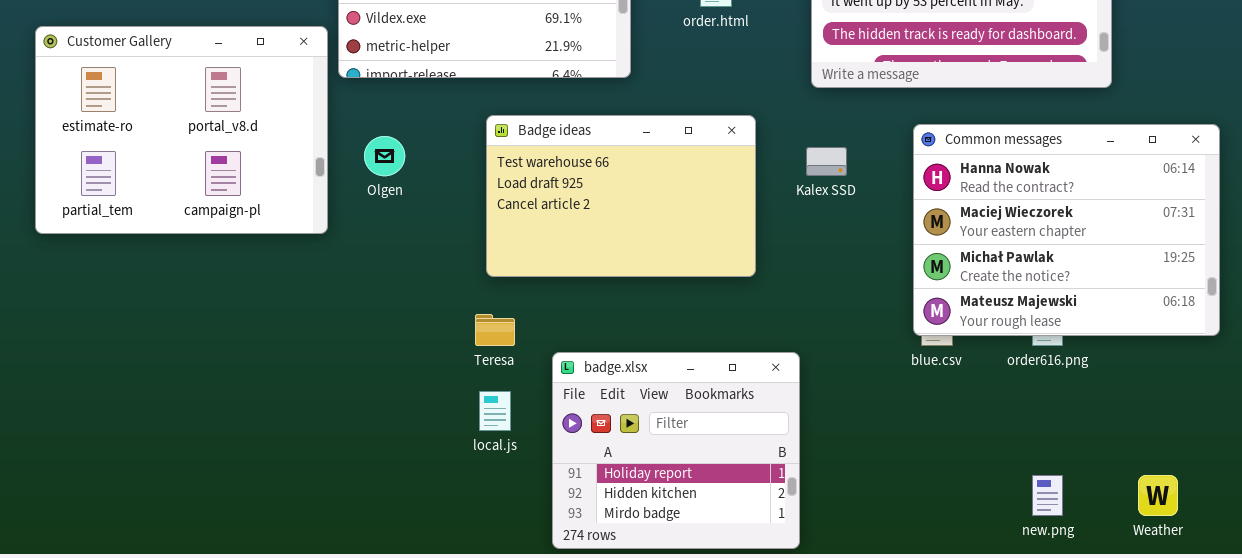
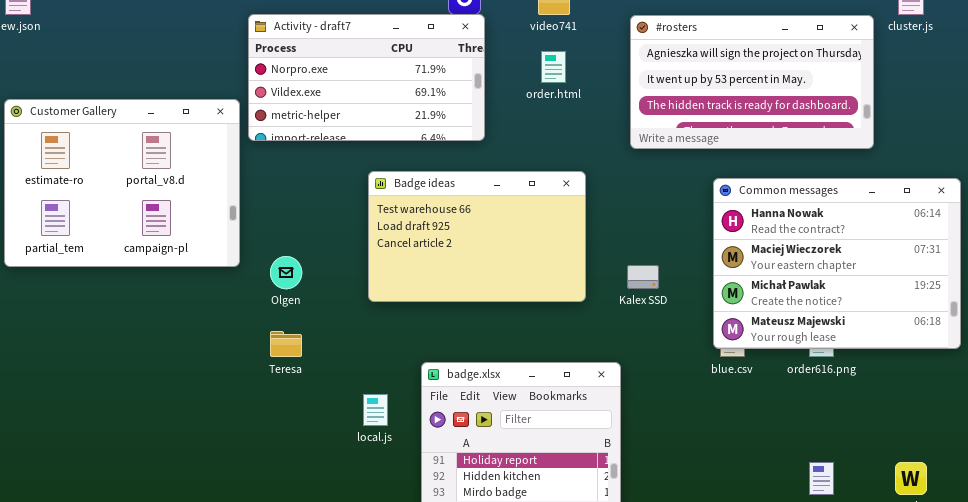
Olgen: [364,136,405,176] -> [270,256,302,289], moved
Kalex SSD: [806,147,847,176] -> [627,265,659,289], moved
Teresa: [475,314,515,346] -> [270,331,302,357], moved

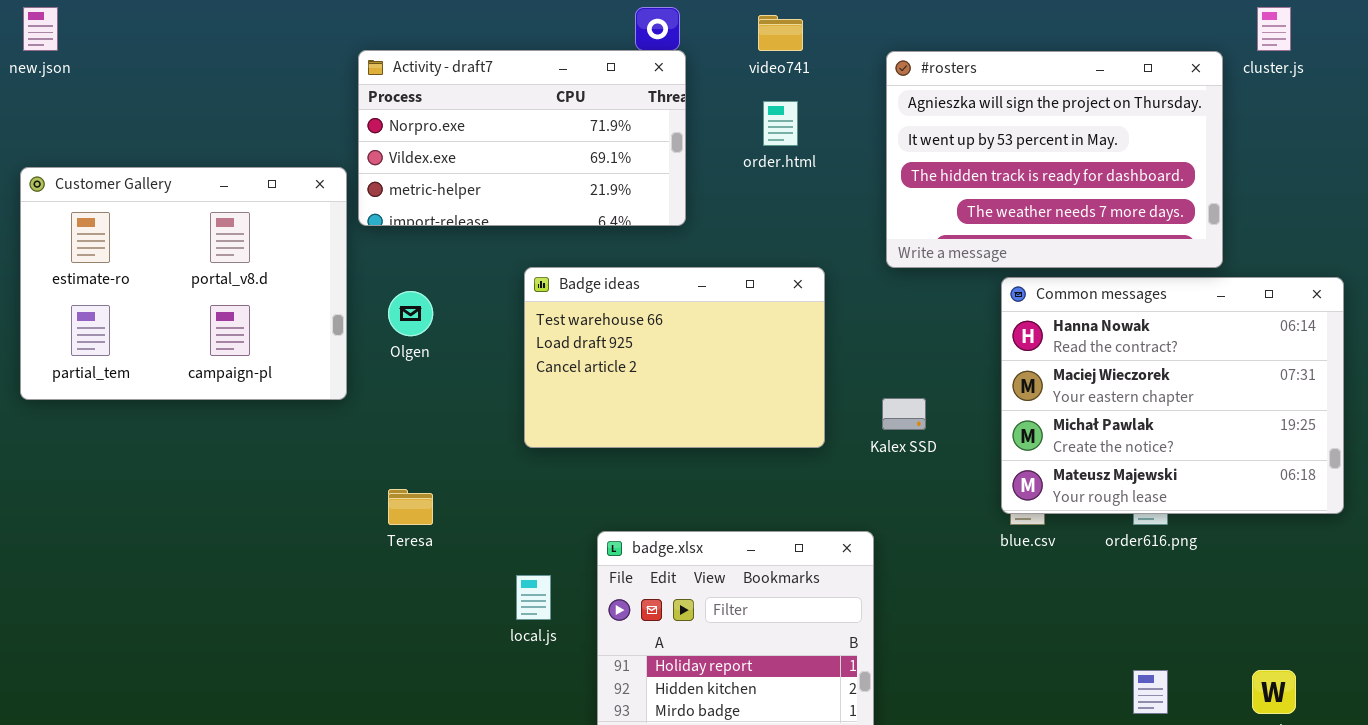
#rosters: [630,15,874,149] -> [886,51,1223,268], resized
Olgen: [270,256,302,289] -> [388,291,433,336], moved

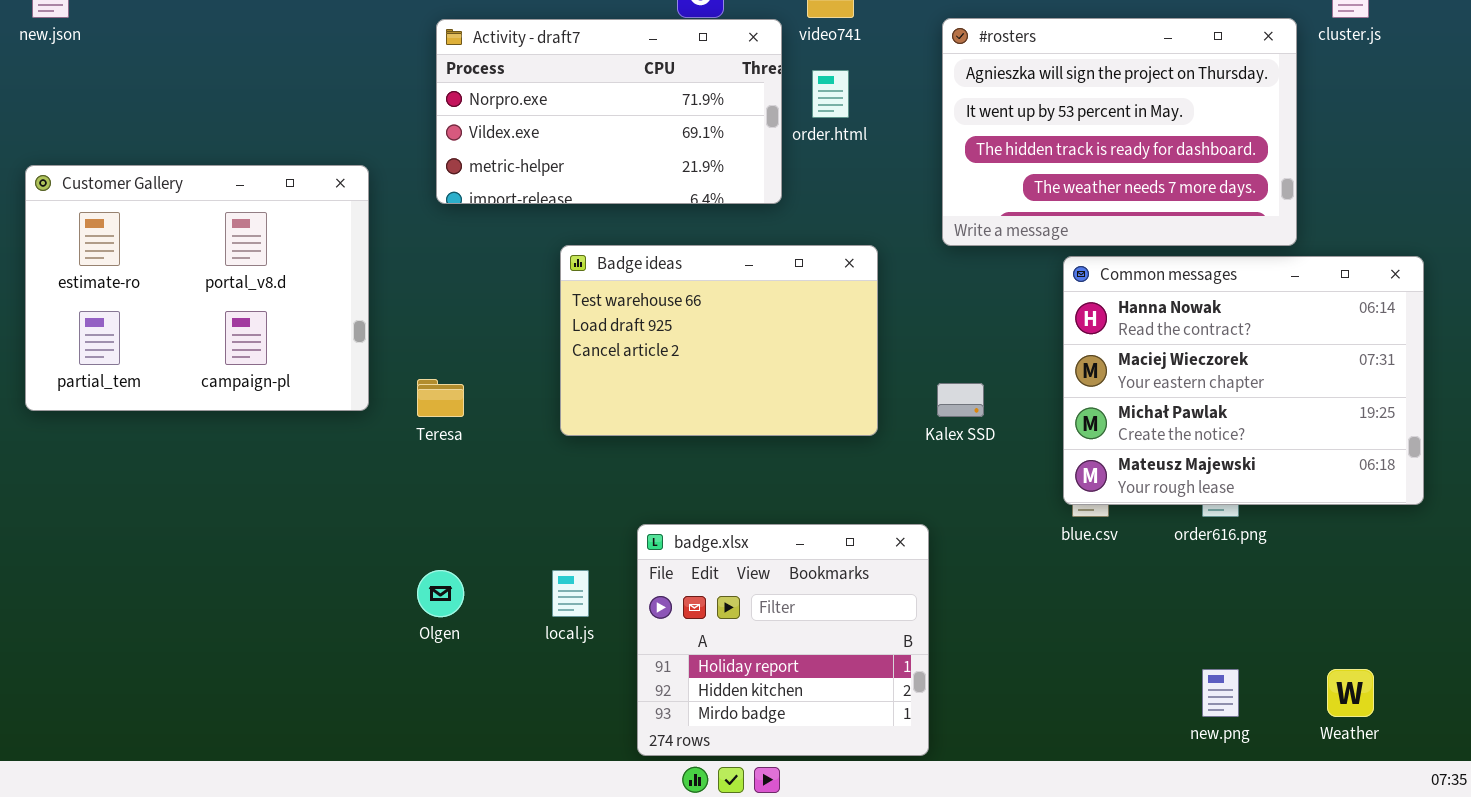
Activity - draft7: [358,50,686,226] -> [436,19,782,204], moved
Customer Gallery: [20,167,347,400] -> [25,165,369,411], moved
Olgen: [388,291,433,336] -> [417,570,464,617], moved
Teresa: [388,489,433,525] -> [417,379,464,417], moved

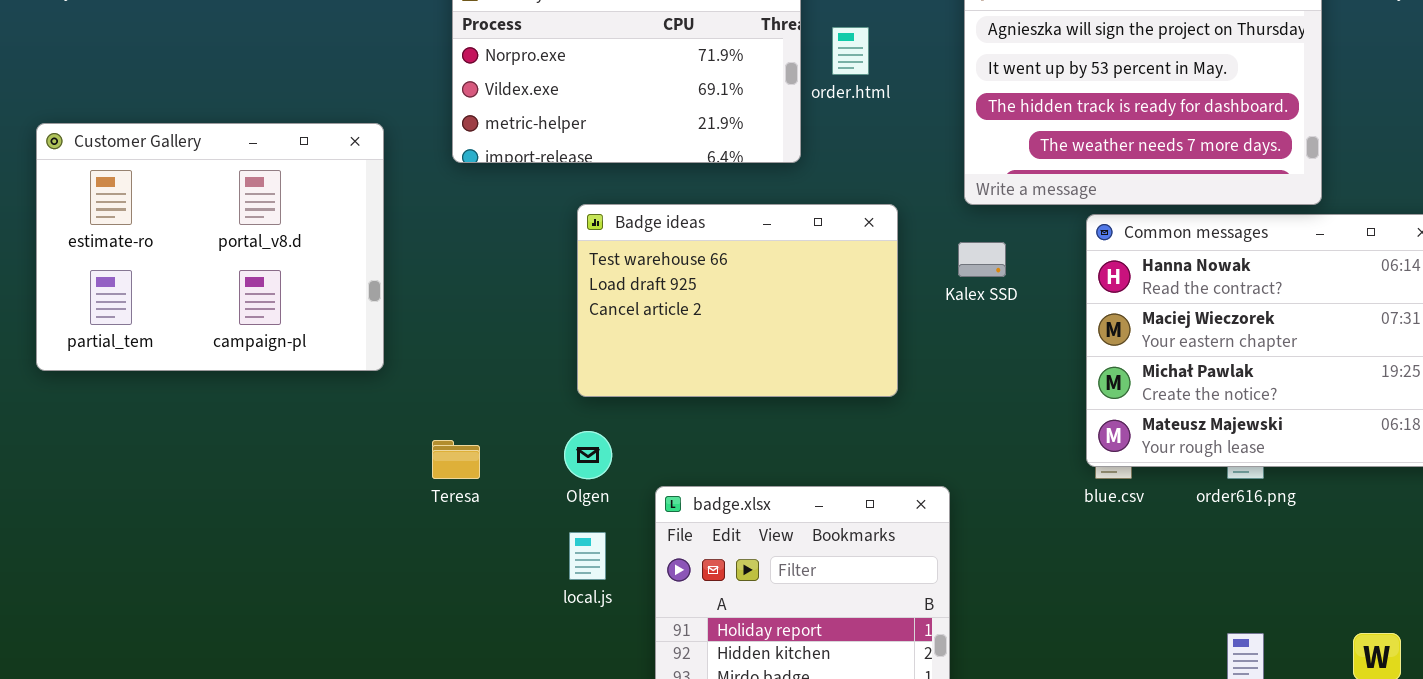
Teresa: [417,379,464,417] -> [432,440,480,479], moved
Kalex SSD: [937,383,984,417] -> [958,242,1006,277], moved
Olgen: [417,570,464,617] -> [564,431,612,479], moved

